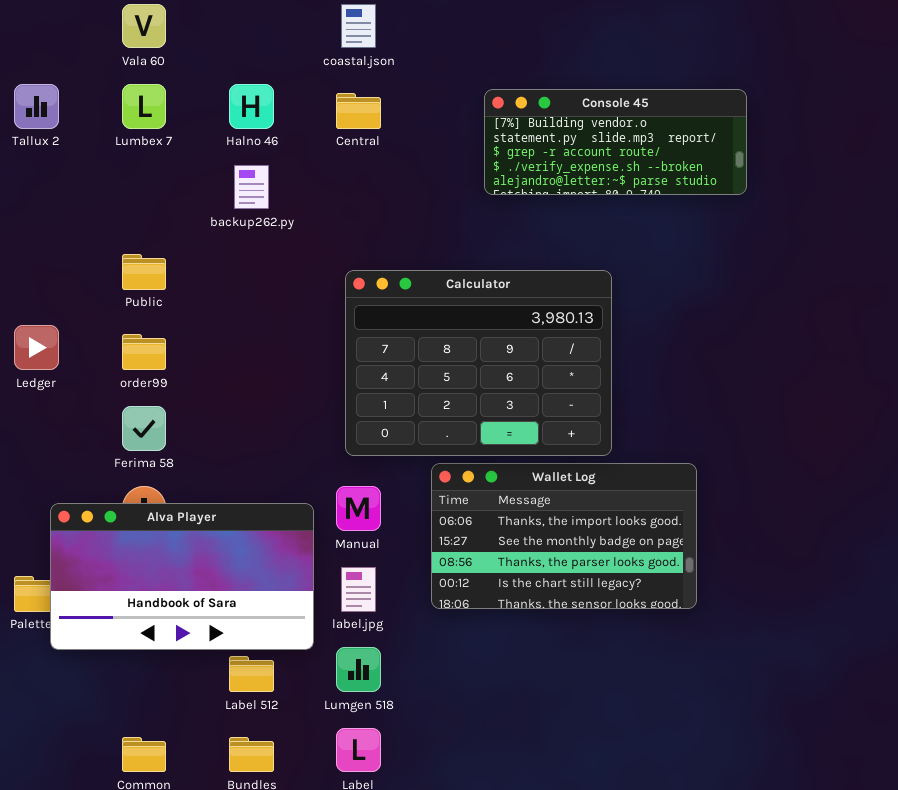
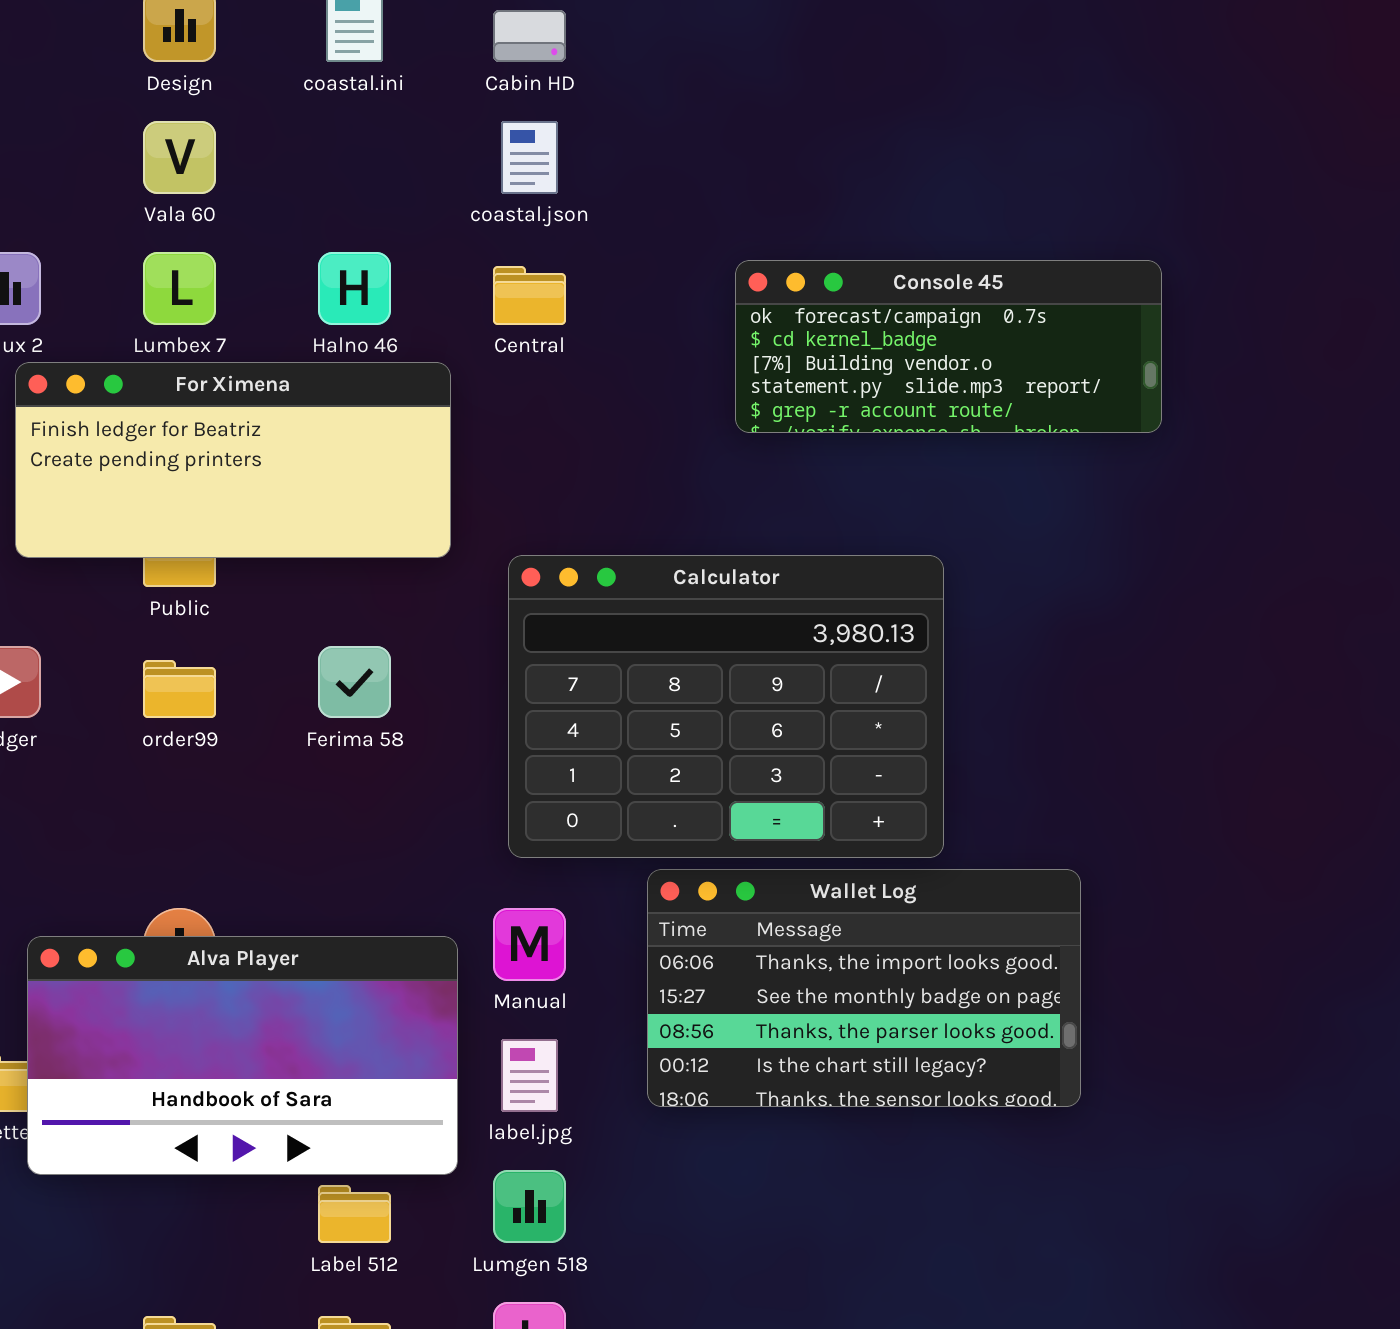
Console 45: [484,89,747,195] -> [735,260,1162,433], scrolled up 2 rows
For Ximena: none -> [15,362,451,558], opened
Ferima 58: [122,406,166,451] -> [318,646,391,718], moved

